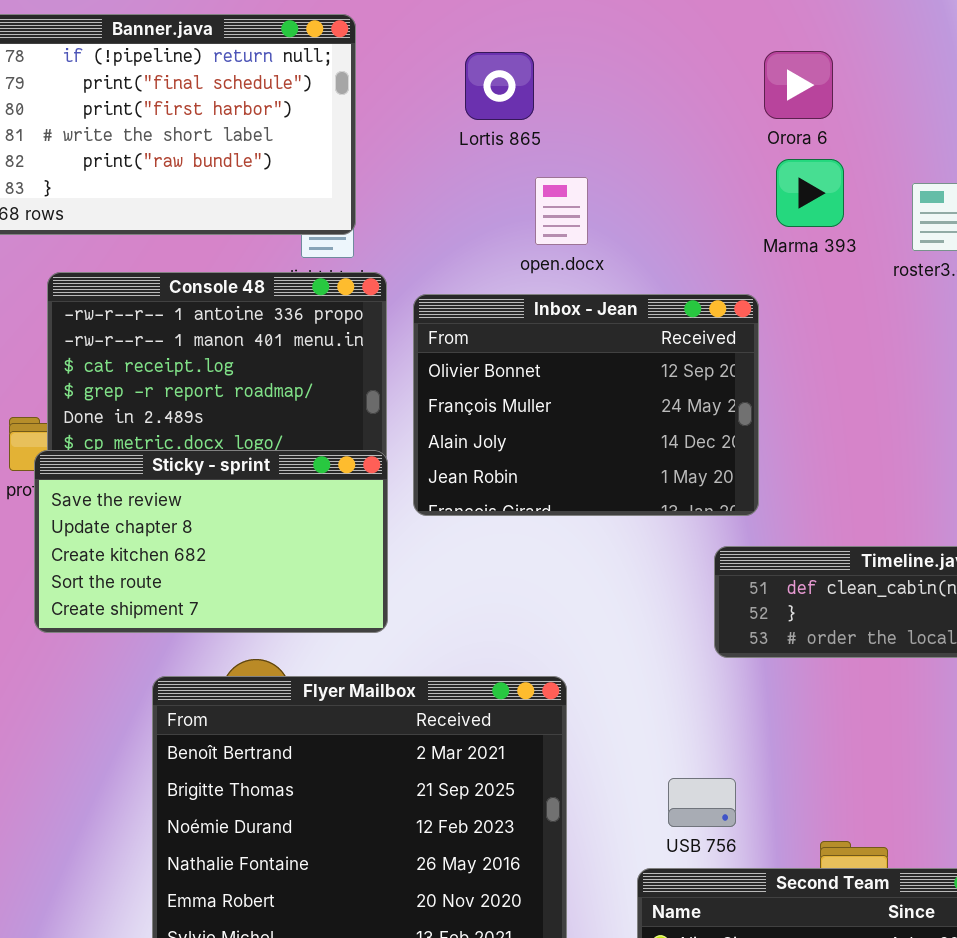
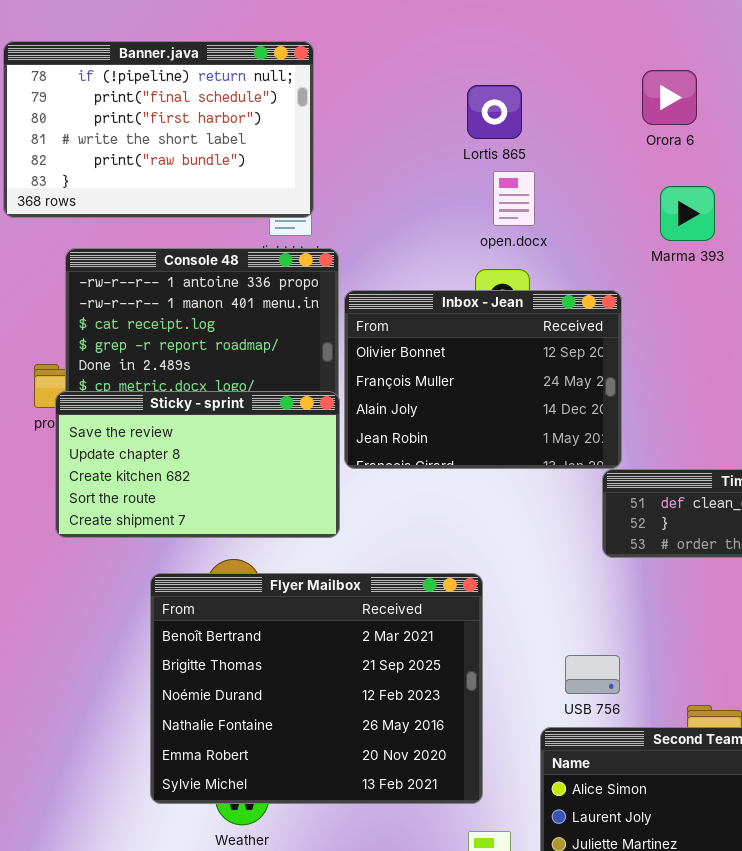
Lortis 865: [465,52,534,120] -> [467,85,522,139], moved
Marma 393: [776,159,844,227] -> [660,186,715,241], moved
open.docx: [535,177,588,245] -> [493,171,535,226], moved
Inbox - Jean: [413,294,759,516] -> [344,290,622,469], moved

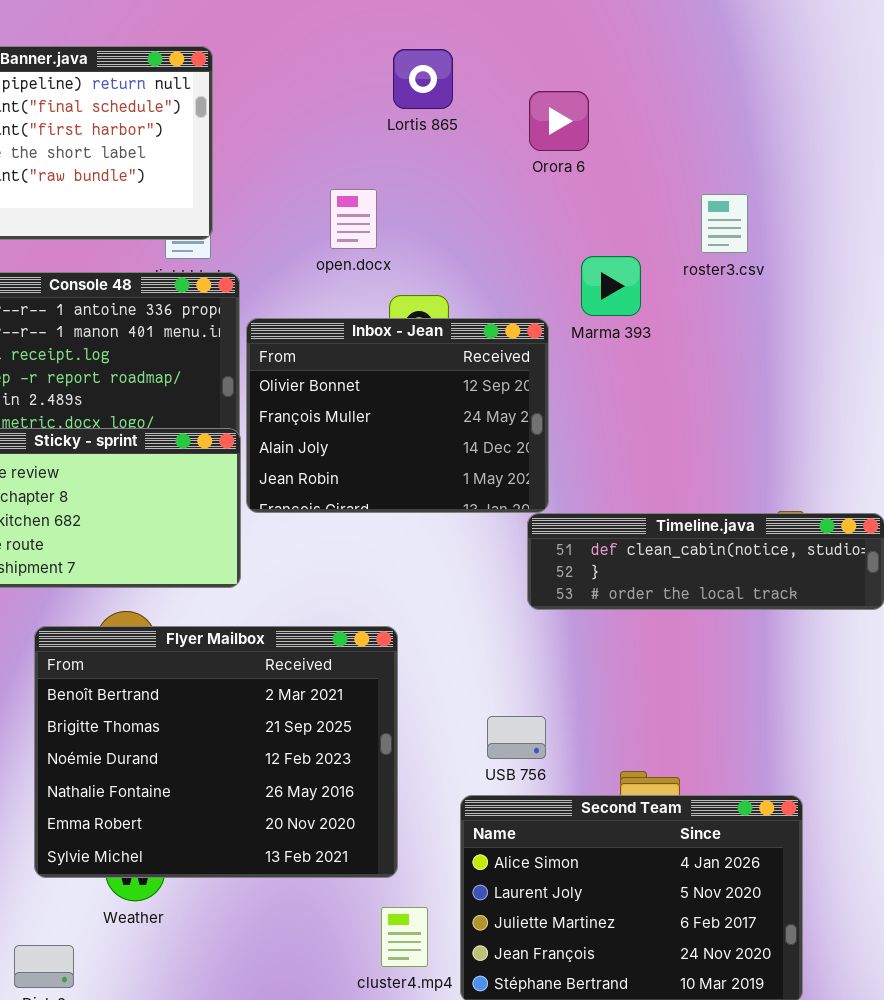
Orora 6: [642,70,697,125] -> [529,91,589,151], moved
Lortis 865: [467,85,522,139] -> [393,49,453,109], moved
open.docx: [493,171,535,226] -> [330,189,377,249], moved
Marma 393: [660,186,715,241] -> [581,256,641,316], moved

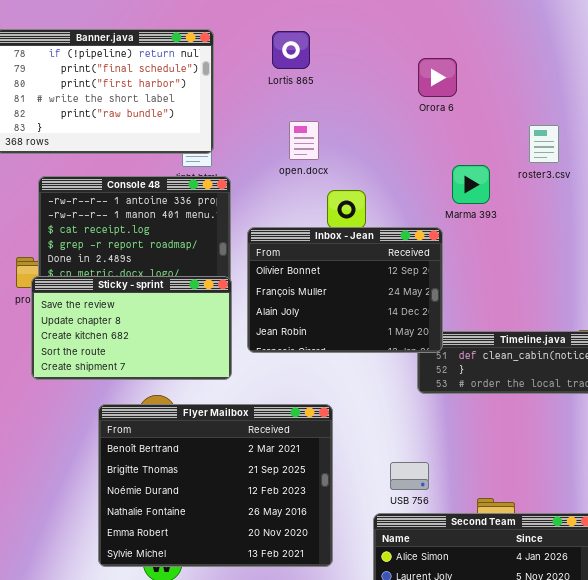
Lortis 865: [393,49,453,109] -> [272,31,310,69], moved
Inbox - Jean: [246,318,549,513] -> [247,227,443,353], moved

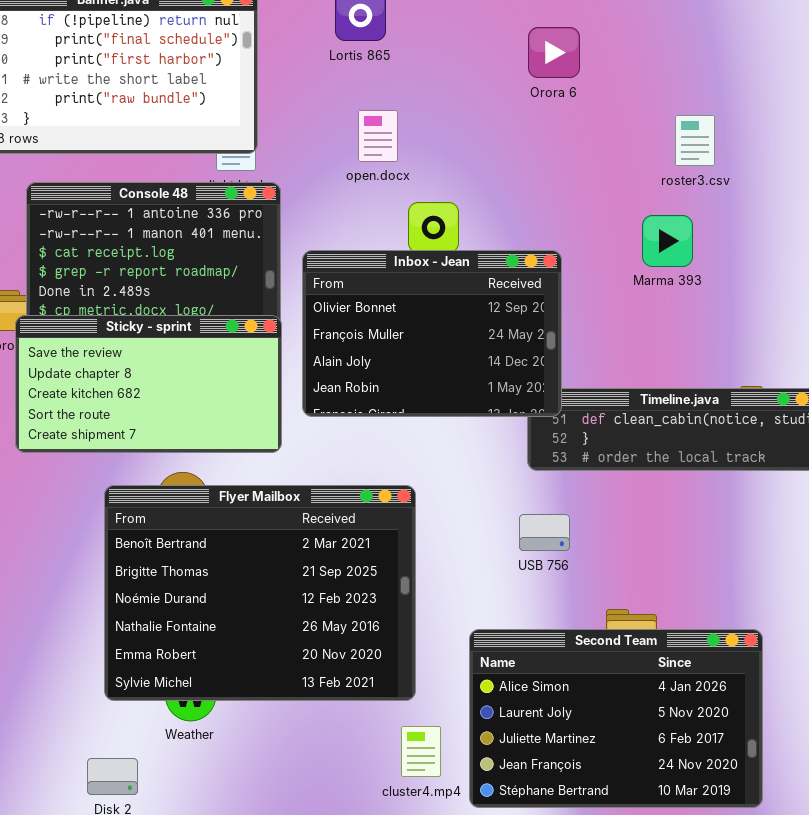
Marma 393: [452,165,490,204] -> [642,215,693,267], moved
USB 756: [390,462,429,490] -> [519,514,570,551], moved

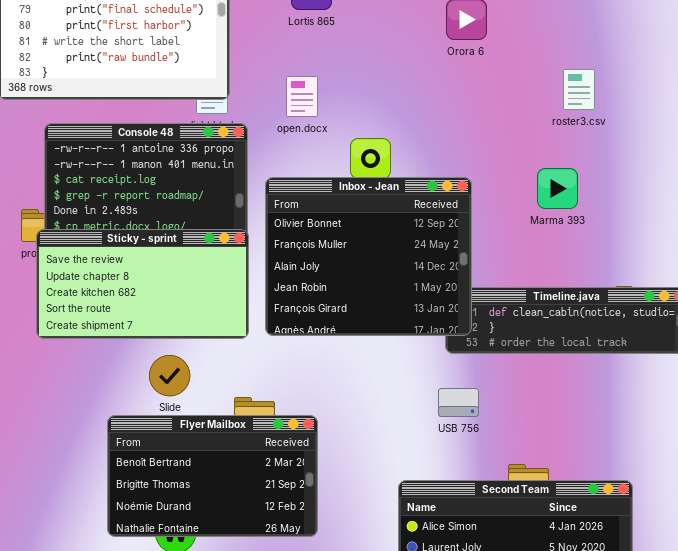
open.docx: [358,110,398,162] -> [286,76,318,117], moved
Marma 393: [642,215,693,267] -> [537,168,578,209], moved
Inbox - Jean: [302,250,562,417] -> [265,177,472,336], resized
Flyer Mailbox: [104,485,416,701] -> [107,415,318,537], resized

